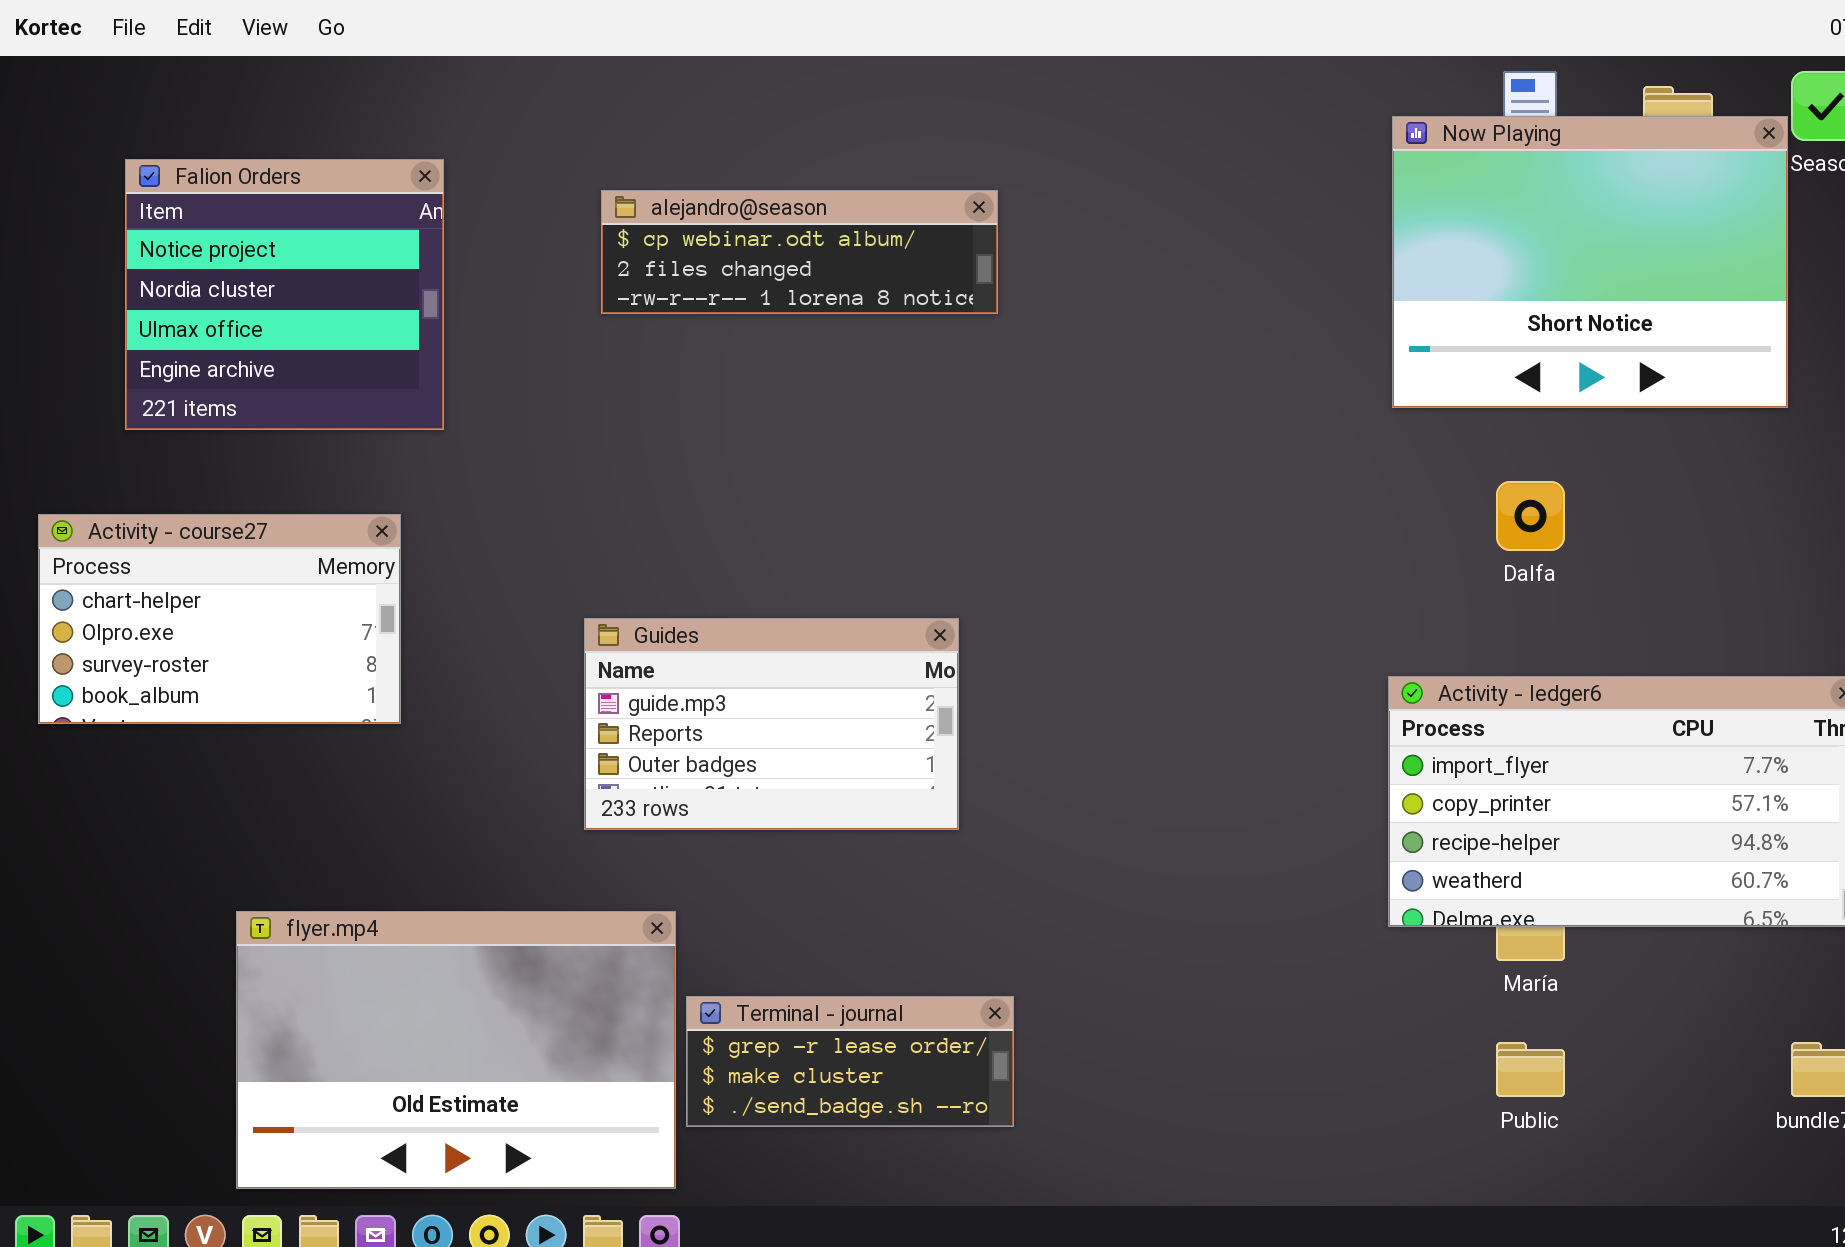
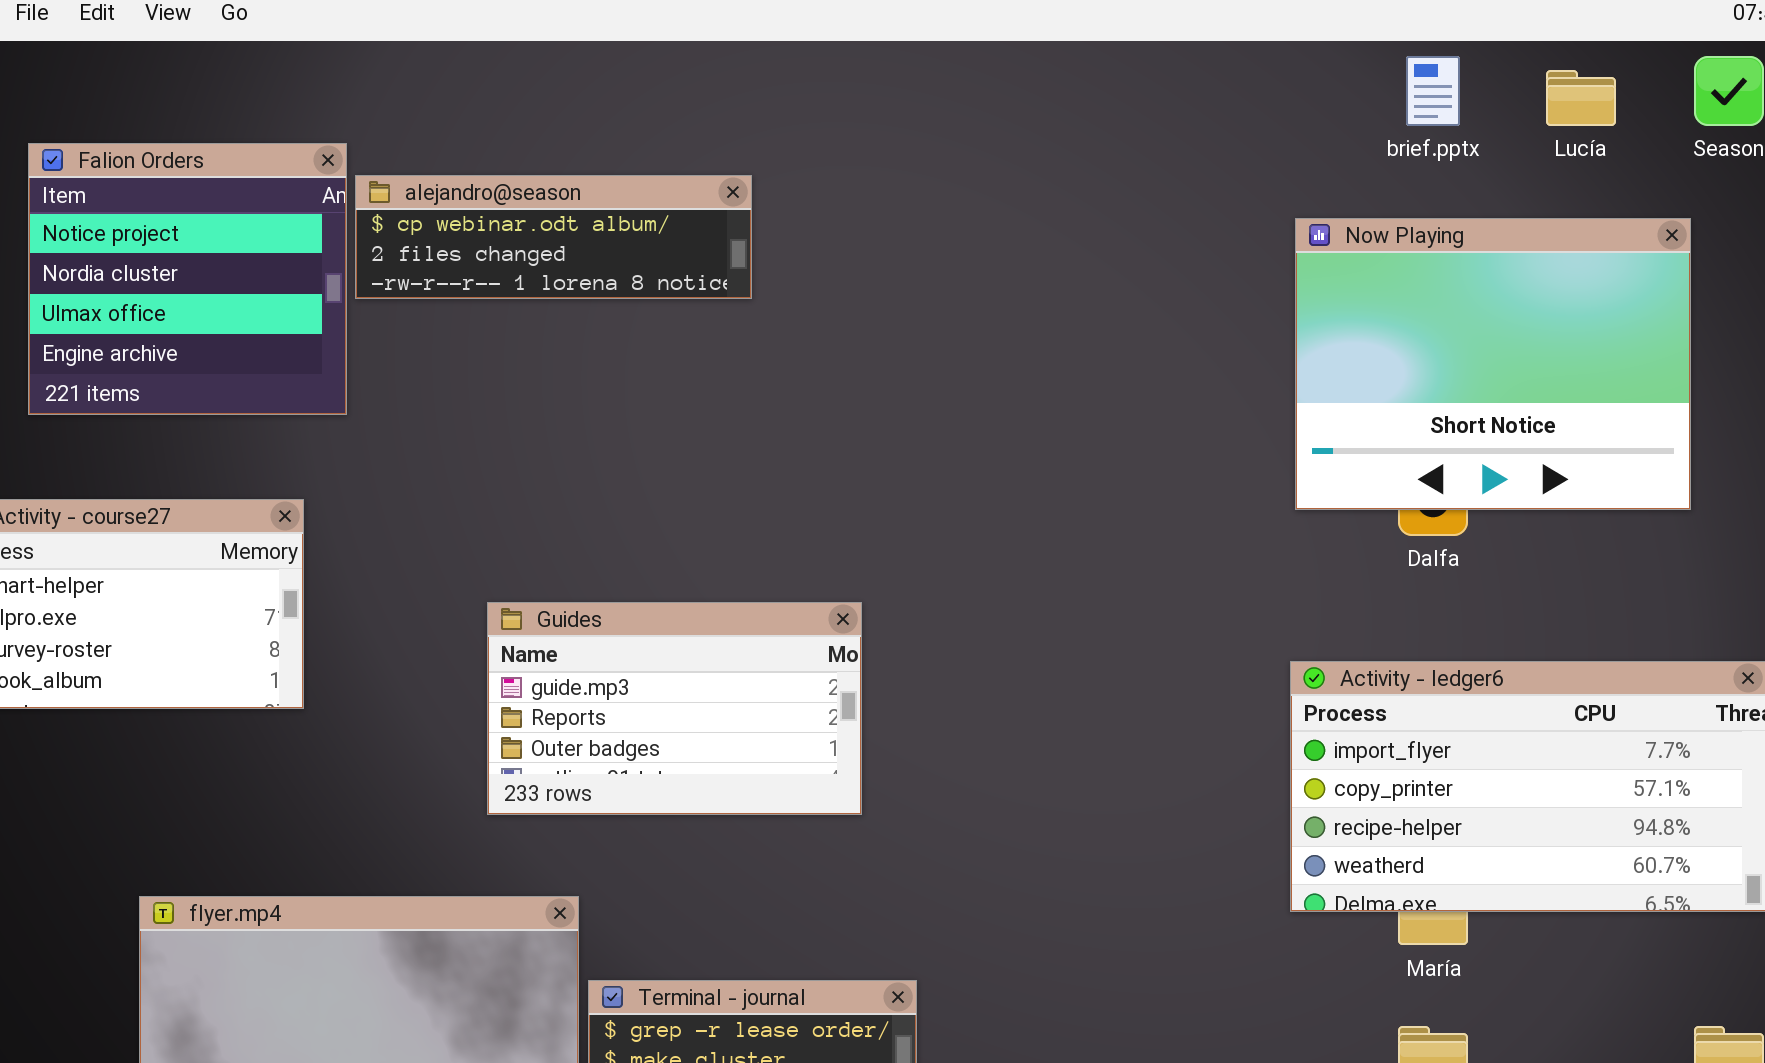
Now Playing: [1392,116,1788,408] -> [1295,218,1691,510], moved
alejandro@season: [601,190,998,314] -> [355,175,752,299], moved

